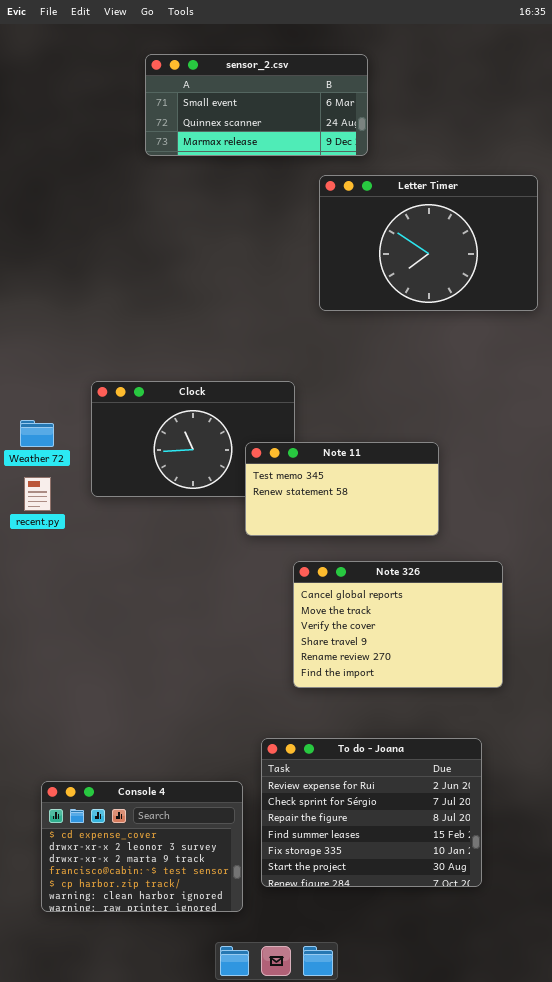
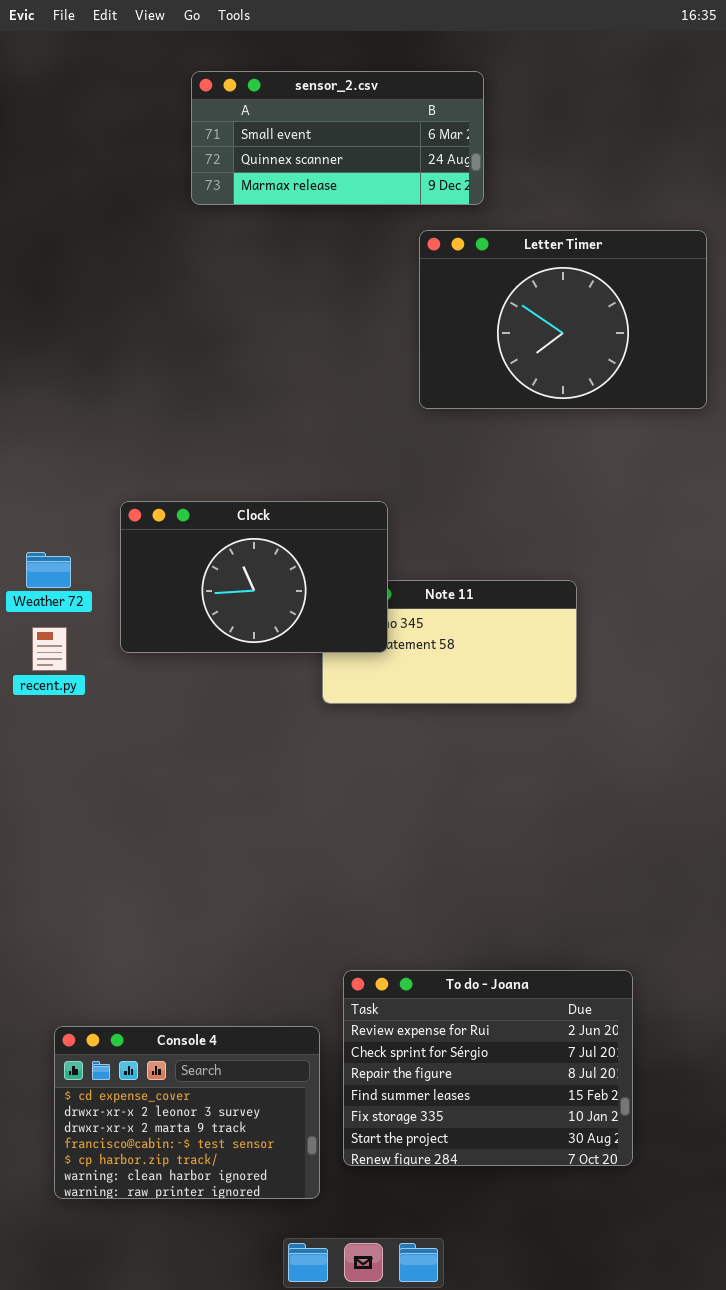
Clock: [91,381,295,497] -> [120,501,388,653], raised
Note 326: [293,561,503,688] -> none, closed

